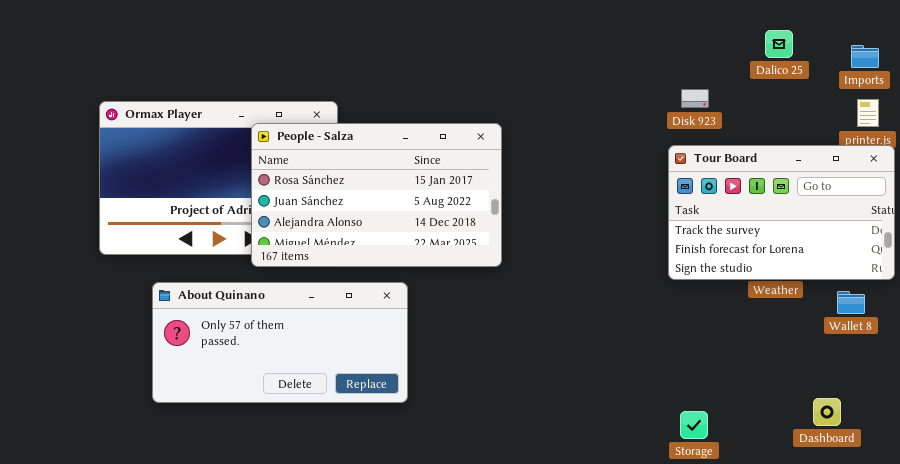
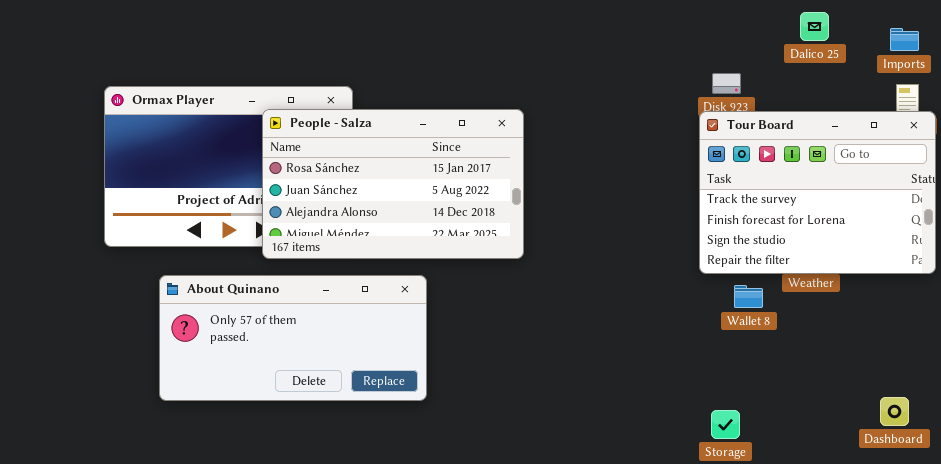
Tour Board: [668,145,895,280] -> [699,111,936,274], resized
Wallet 8: [837,291,865,314] -> [734,285,763,308], moved
Dashboard: [813,398,841,426] -> [880,397,909,426], moved

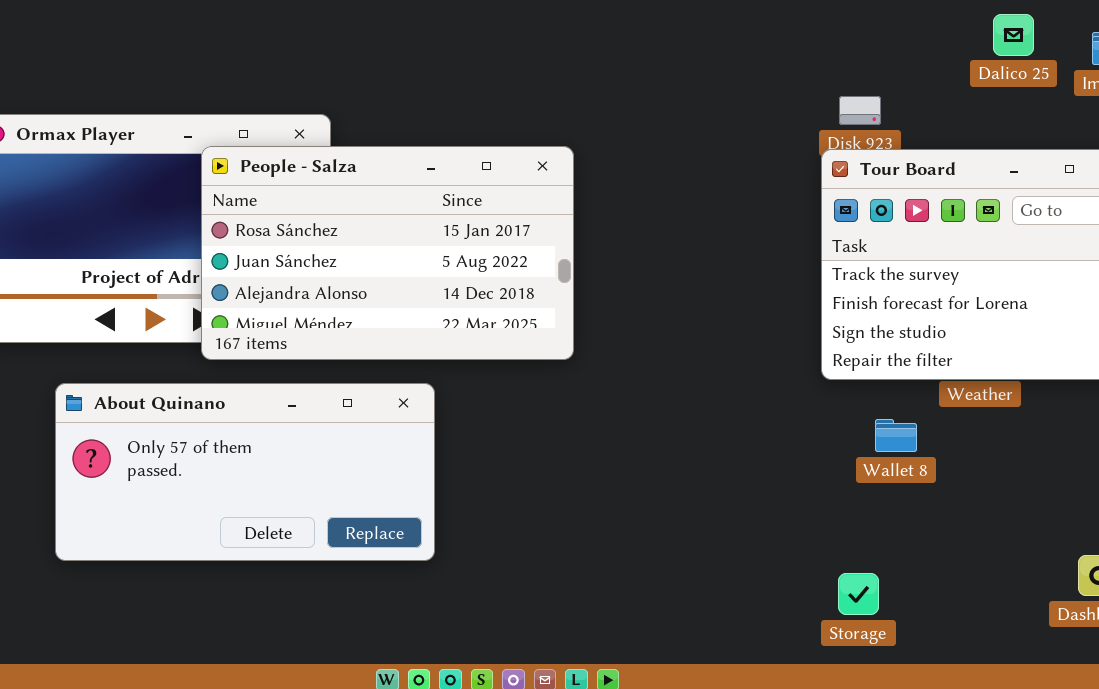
Dalico 25: [800,12,829,41] -> [993,14,1034,56], moved
Wallet 8: [734,285,763,308] -> [875,419,917,452], moved

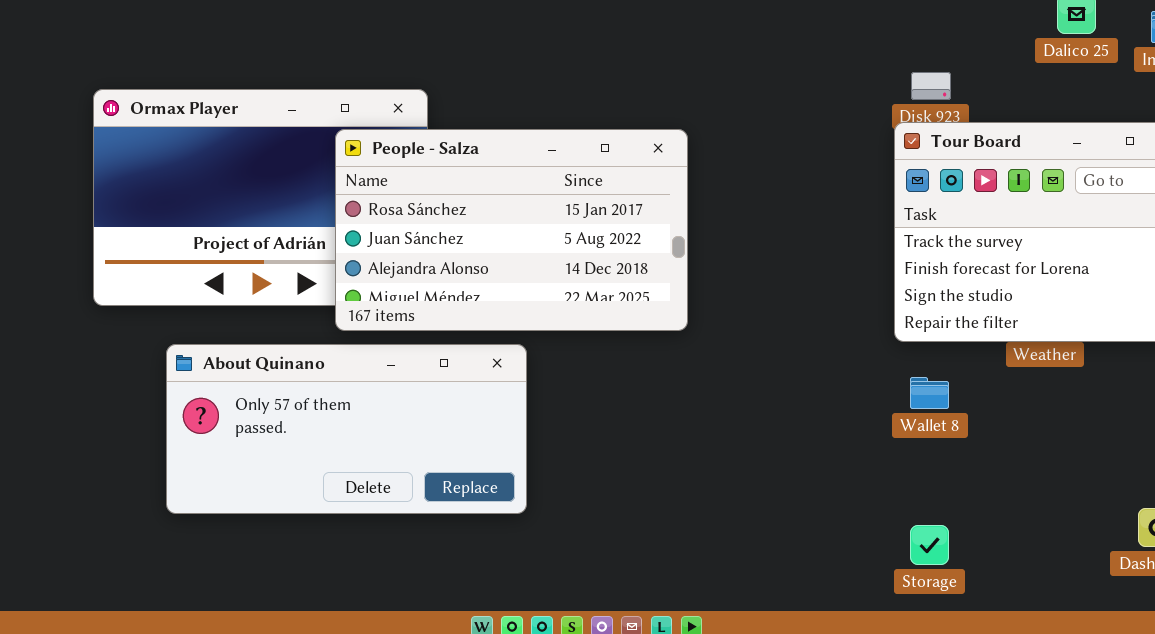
People - Salza: [201,146,574,360] -> [335,129,688,331], moved
Wallet 8: [875,419,917,452] -> [910,377,949,409], moved

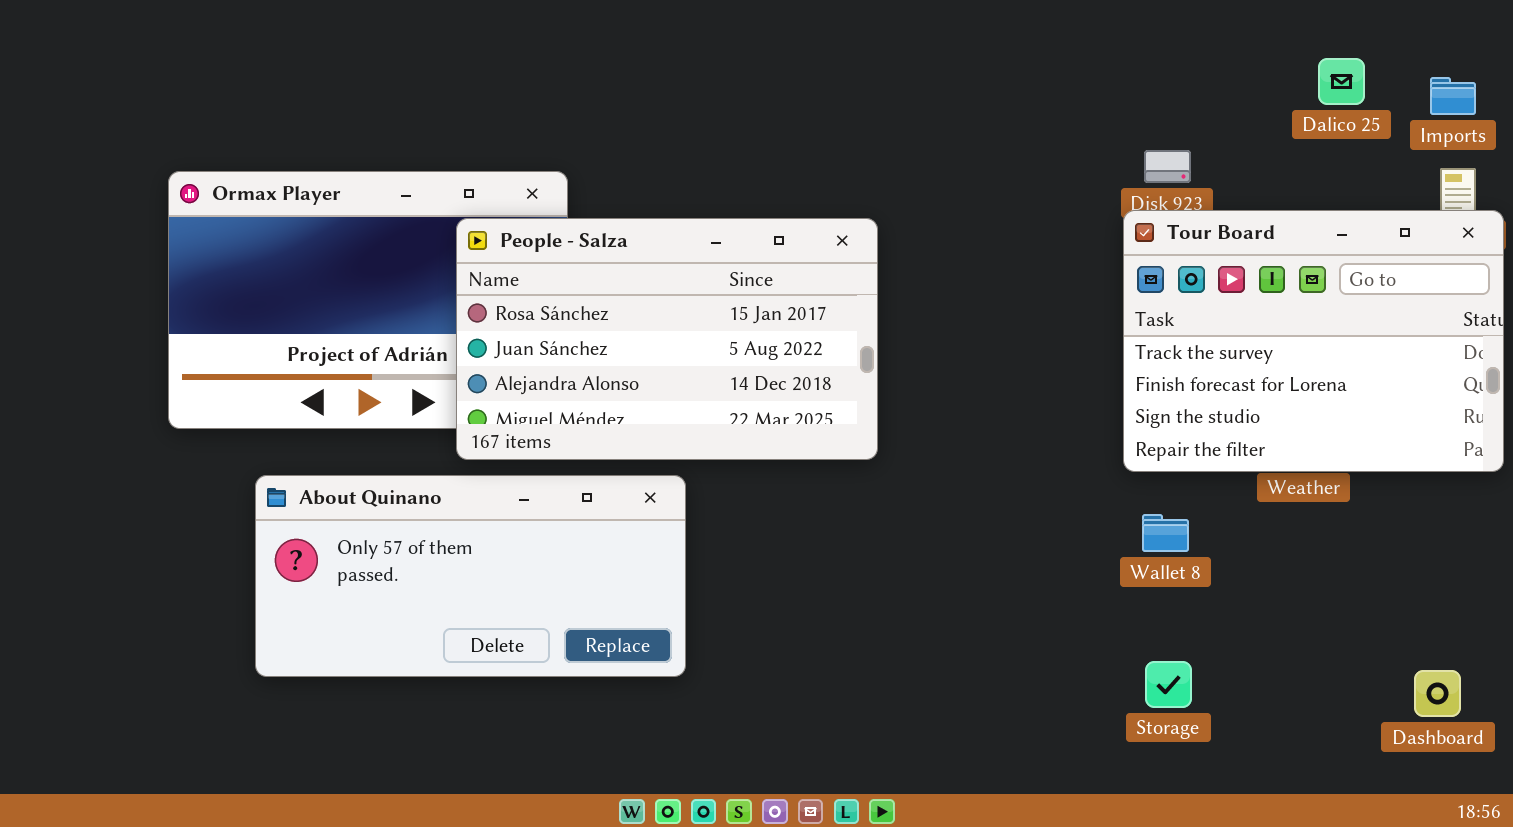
Storage: [910,525,949,565] -> [1145,661,1192,708], moved

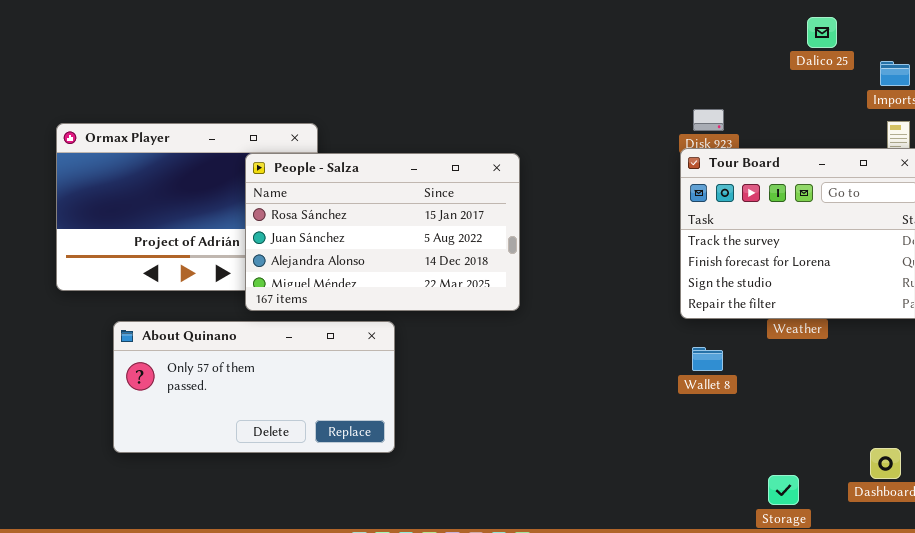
Dalico 25: [1318,58,1365,105] -> [807,17,837,48], moved
Storage: [1145,661,1192,708] -> [768,475,799,505], moved

